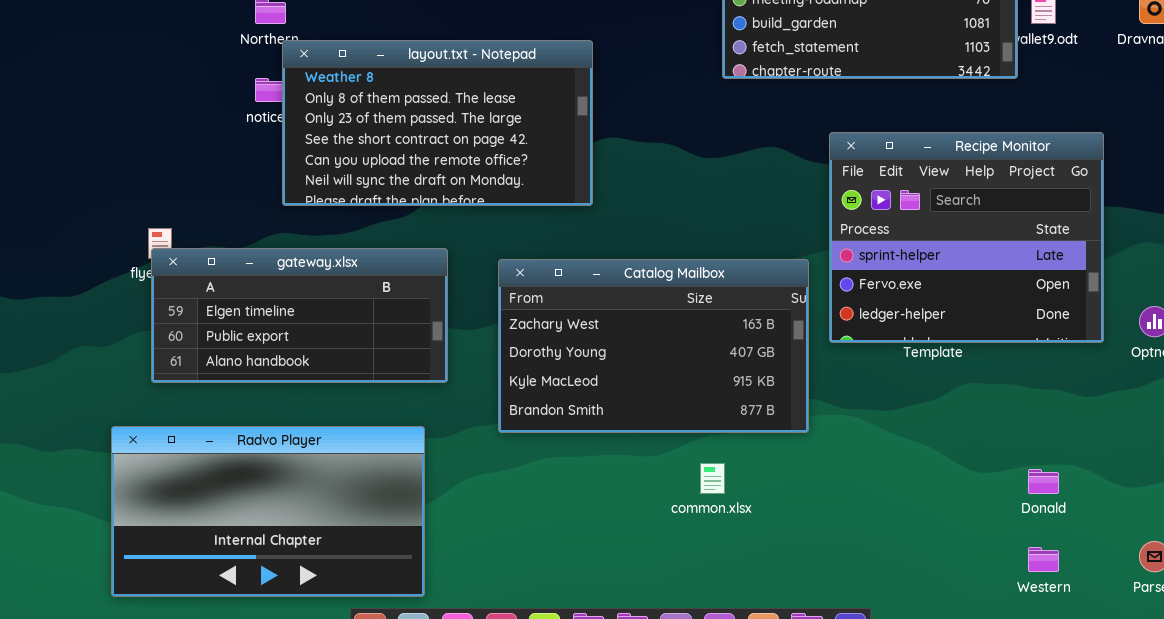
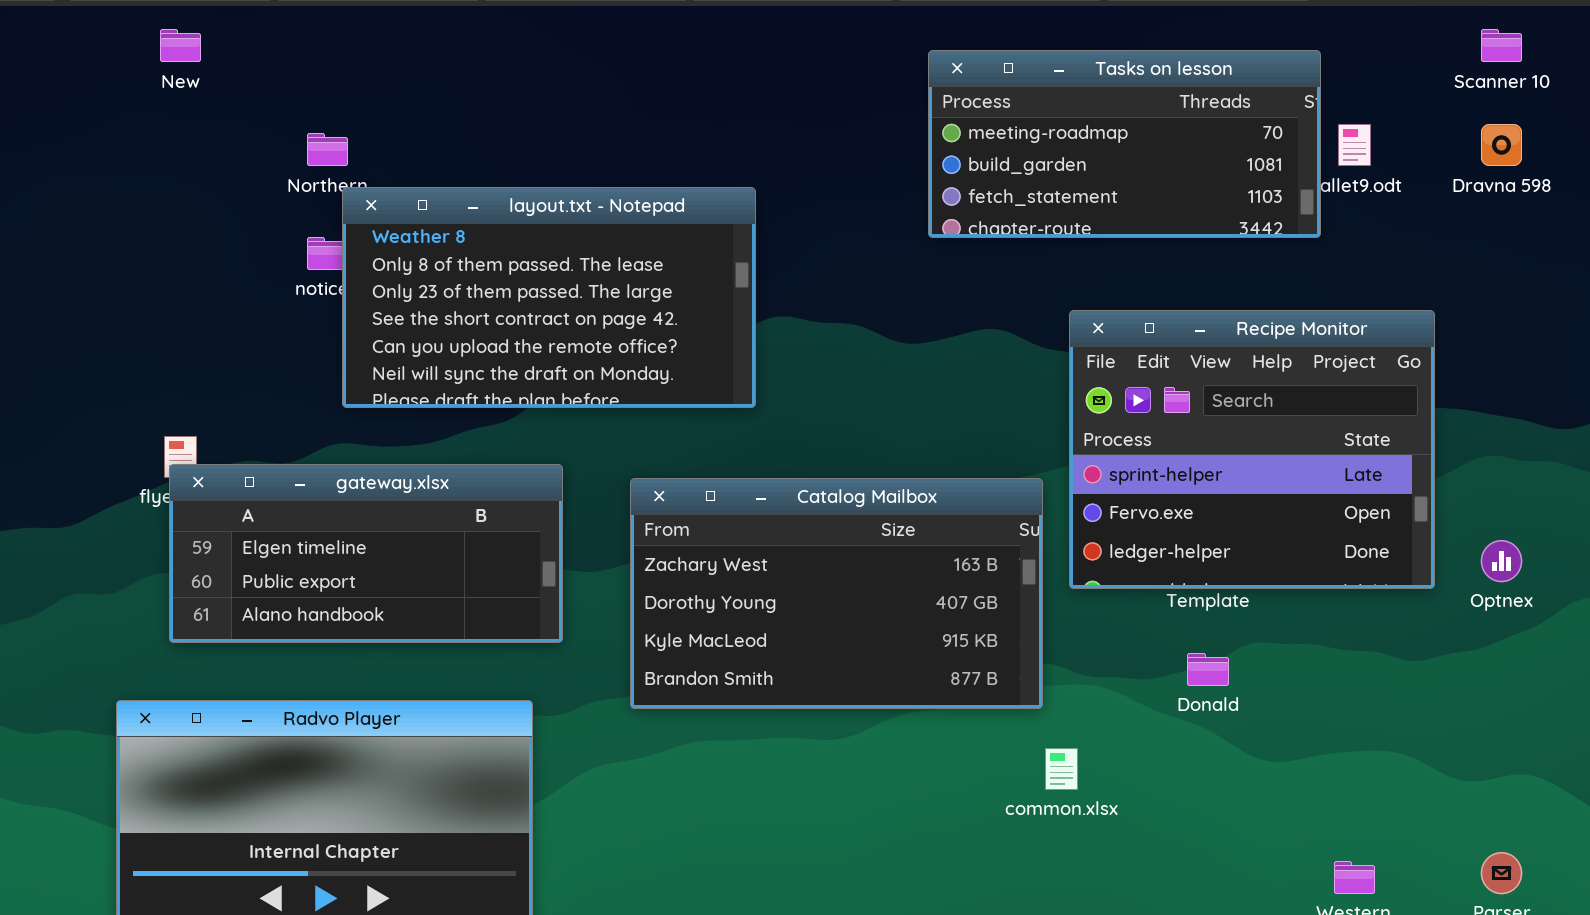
common.xlsx: [700,463,725,494] -> [1045,748,1078,790], moved
Donald: [1028,469,1059,494] -> [1187,653,1229,686], moved

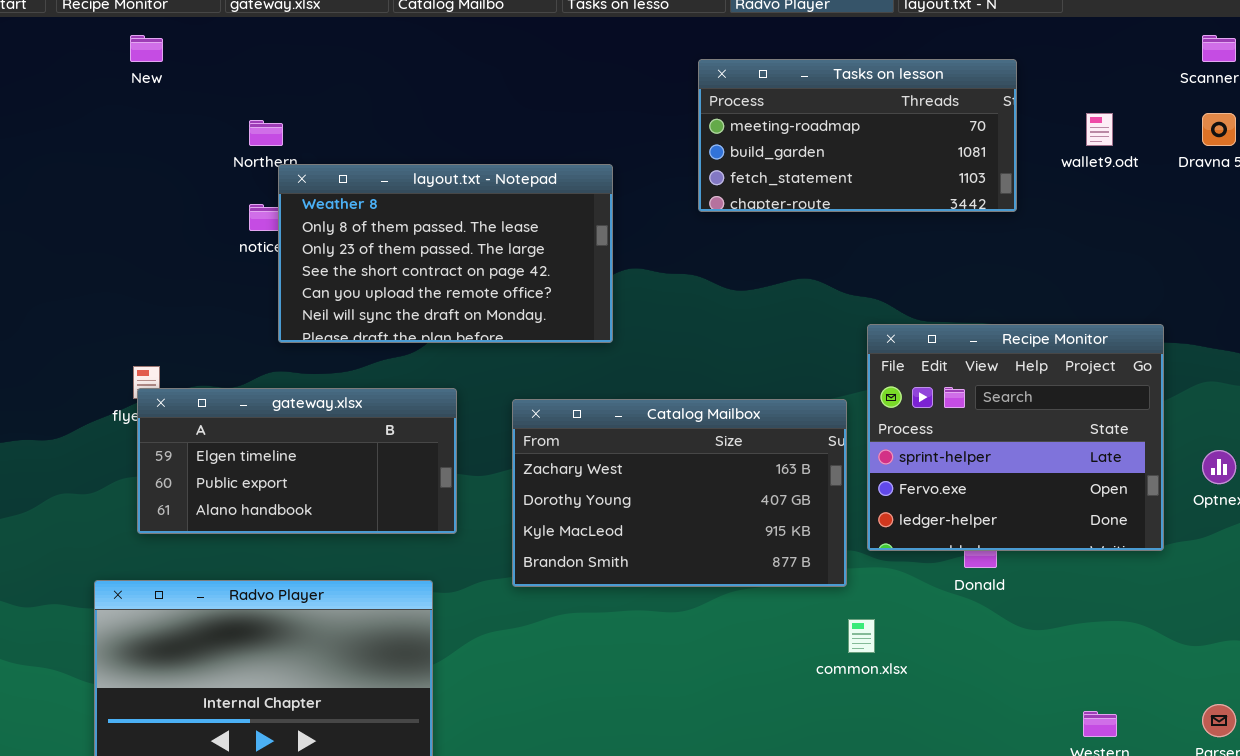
Tasks on lesson: [928,50,1321,238] -> [698,59,1017,212], moved
Recipe Monitor: [1069,310,1435,589] -> [867,324,1164,551], moved

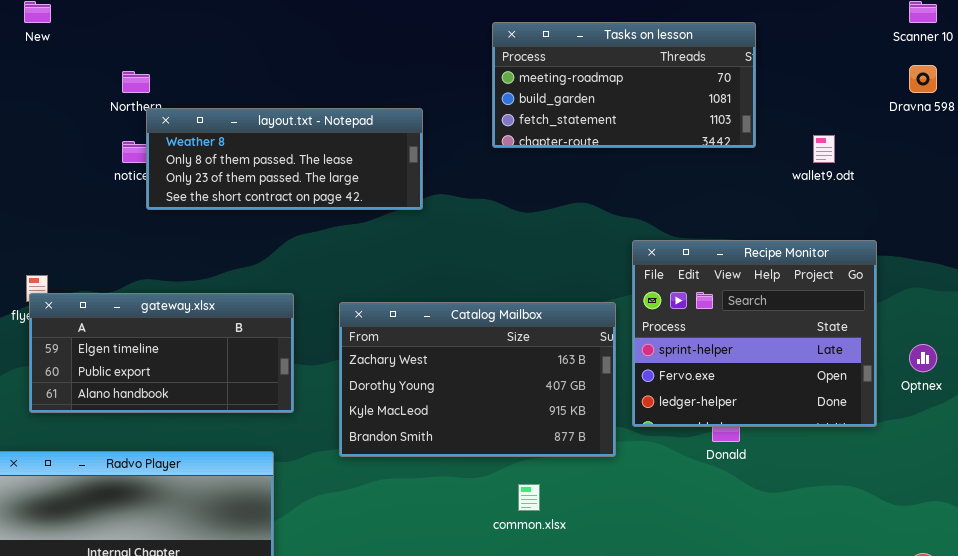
wallet9.odt: [1086,113,1113,146] -> [813,135,835,163], moved
layout.txt - Notepad: [278,164,613,343] -> [146,108,423,210], resized
common.xlsx: [848,619,875,653] -> [518,484,540,511], moved

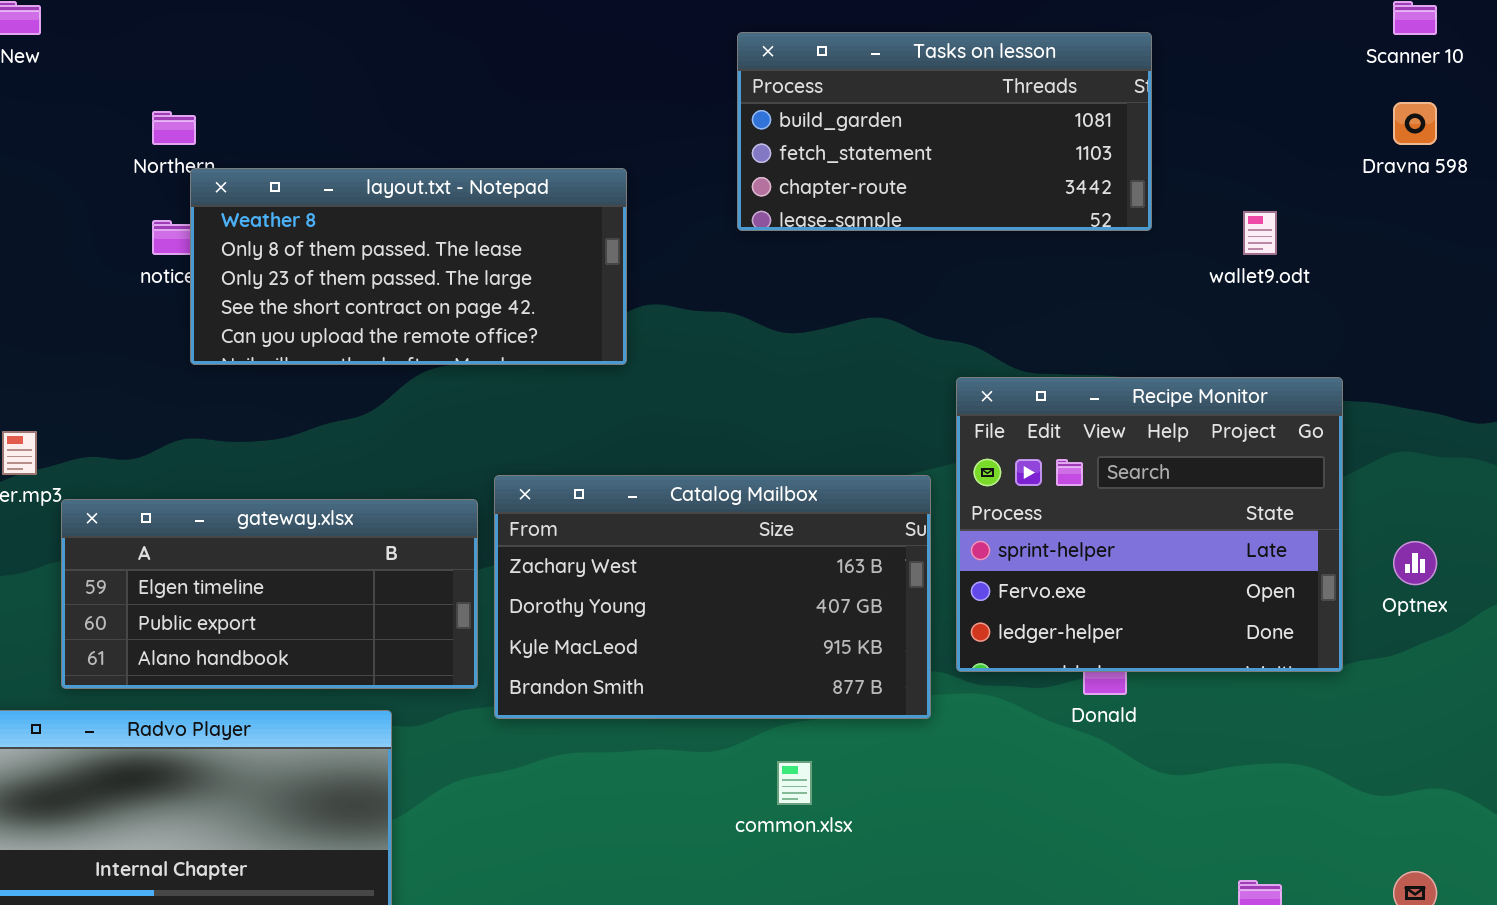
Tasks on lesson: [492,22,756,148] -> [737,32,1152,231], scrolled down 1 row
layout.txt - Notepad: [146,108,423,210] -> [190,168,627,365], resized
gateway.xlsx: [29,293,294,413] -> [61,499,478,689], moved

